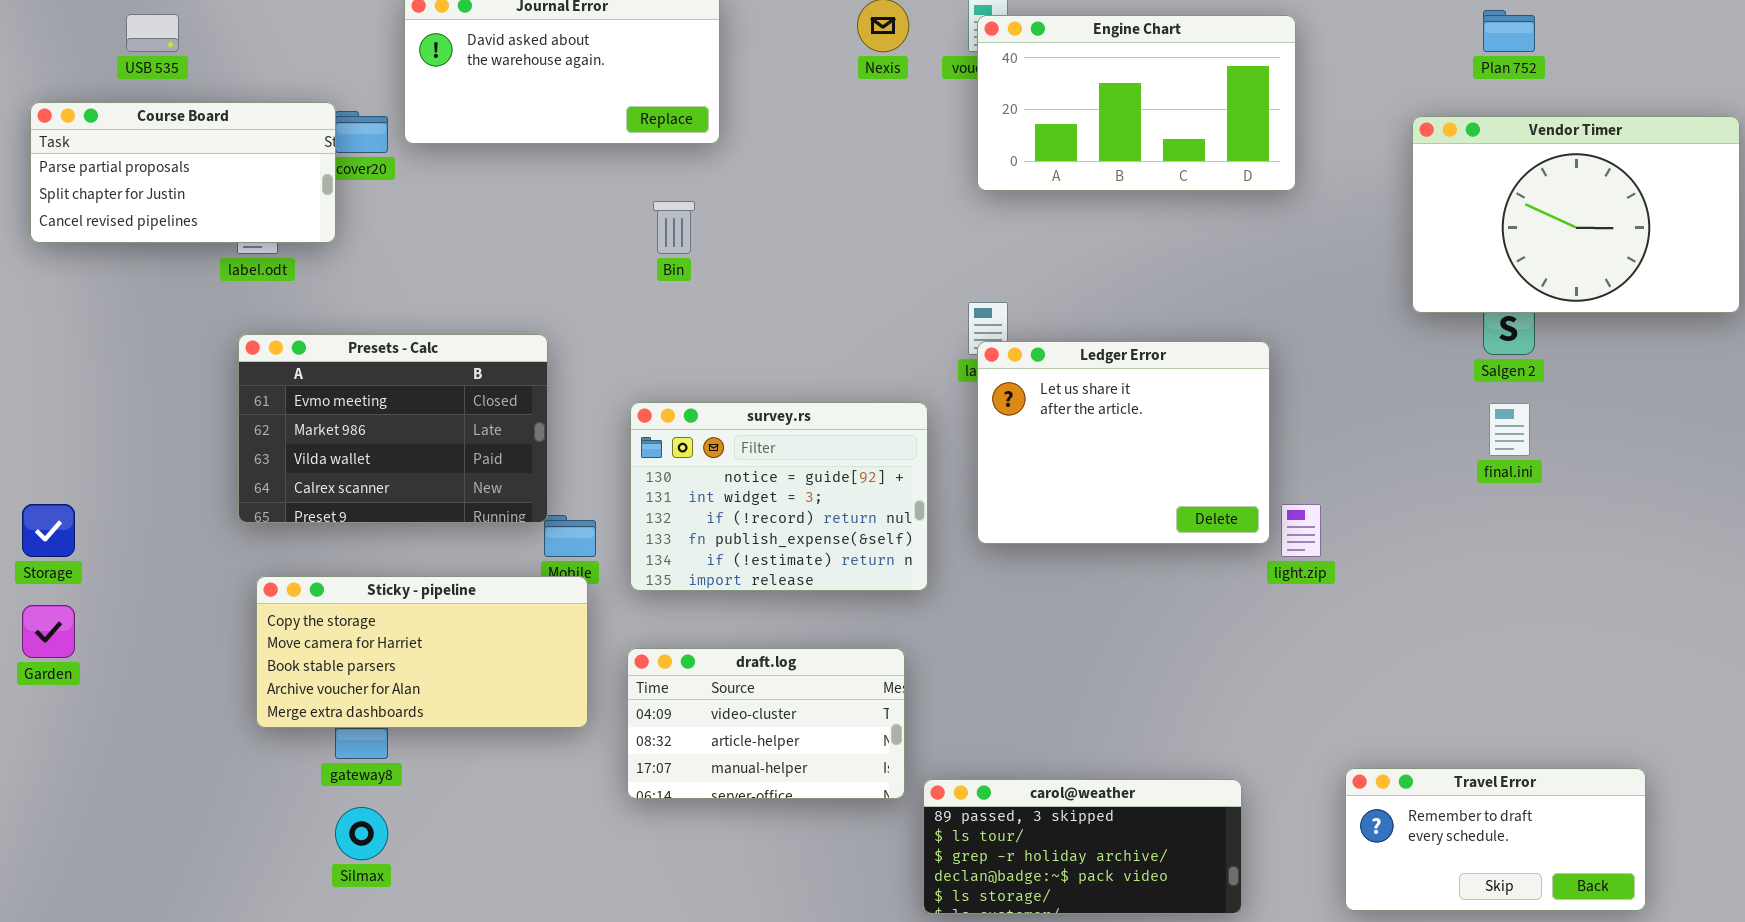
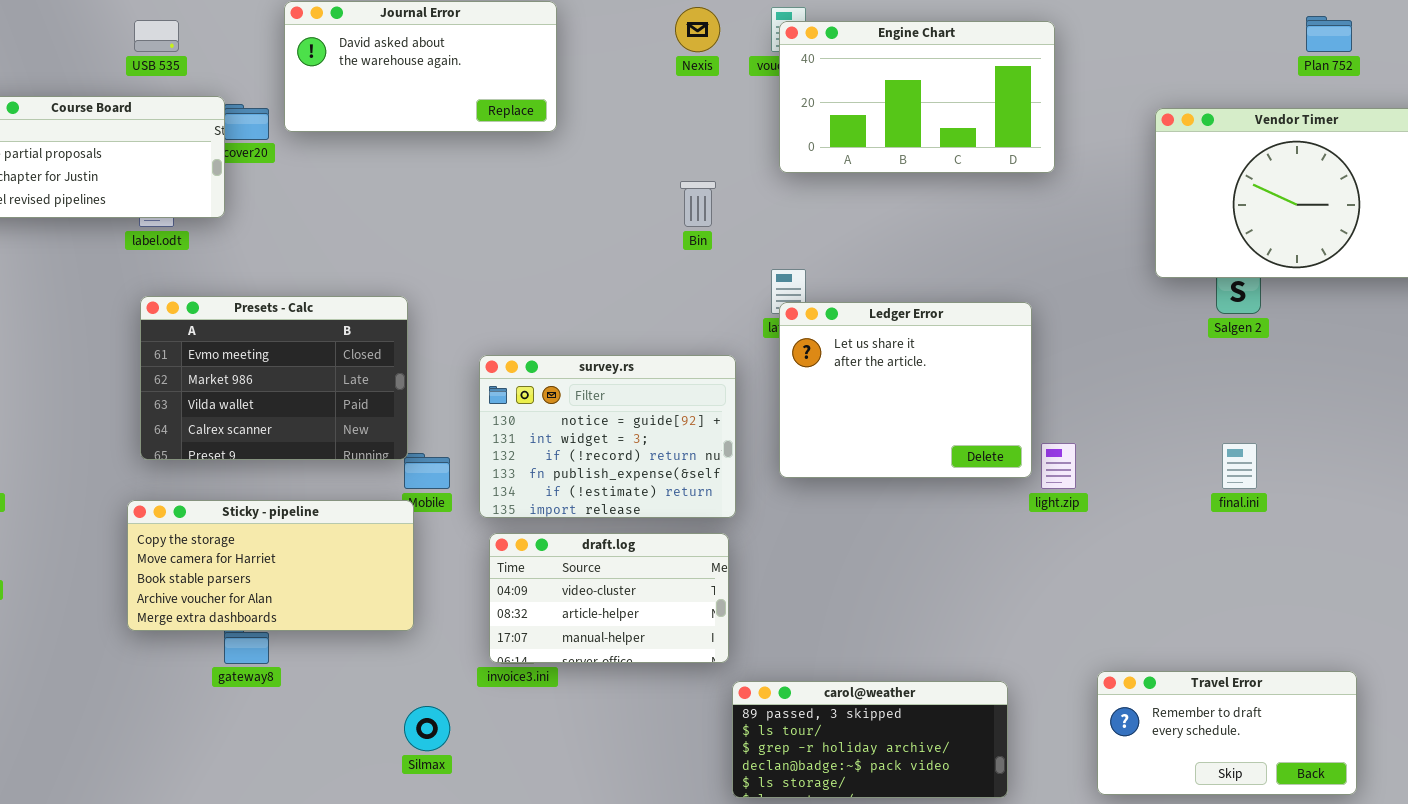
Plan 752: [1483,10,1535,52] -> [1306,16,1352,52], moved
USB 535: [126,14,179,52] -> [134,20,179,52], moved
Bin: [653,201,695,254] -> [680,181,716,227], moved
final.ini: [1489,403,1530,456] -> [1222,443,1257,489], moved
Sticky - pipeline: [256,576,588,728] -> [127,500,414,631], moved
draft.log: [627,648,905,799] -> [489,533,729,663], moved
Silmax: [335,807,388,860] -> [404,706,450,751], moved

